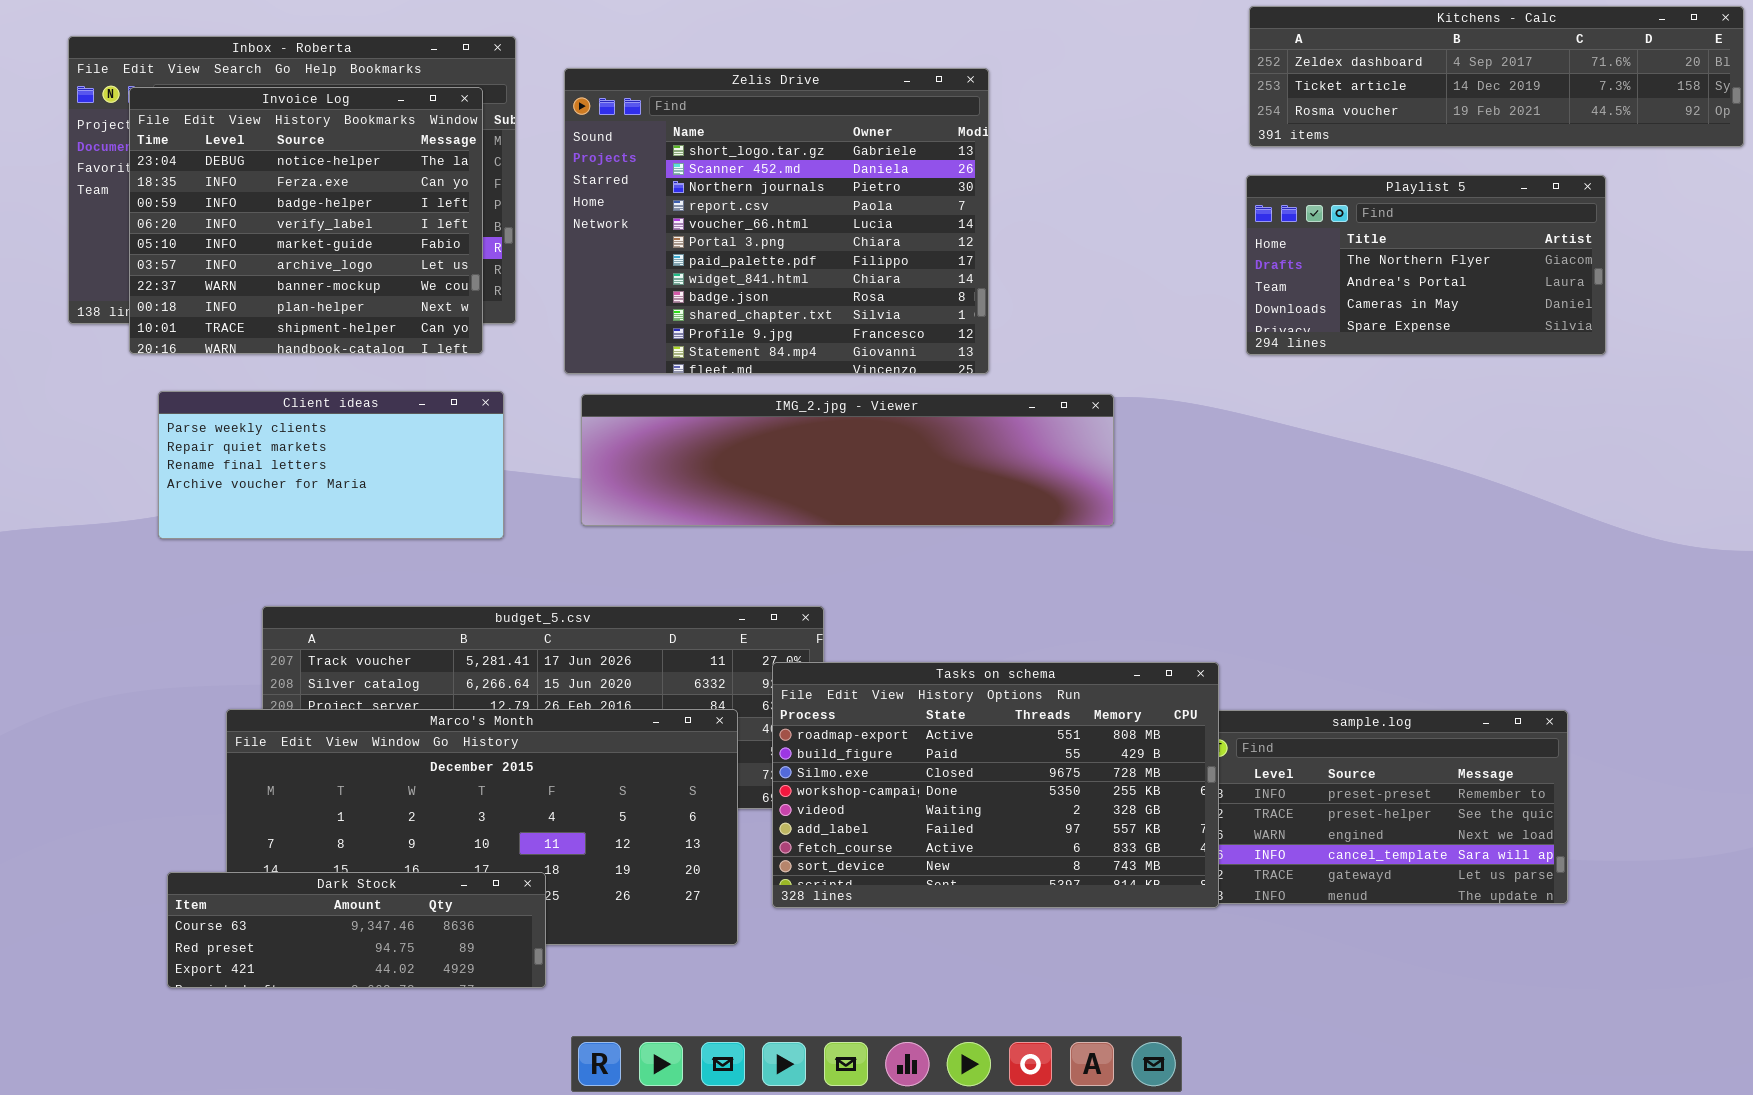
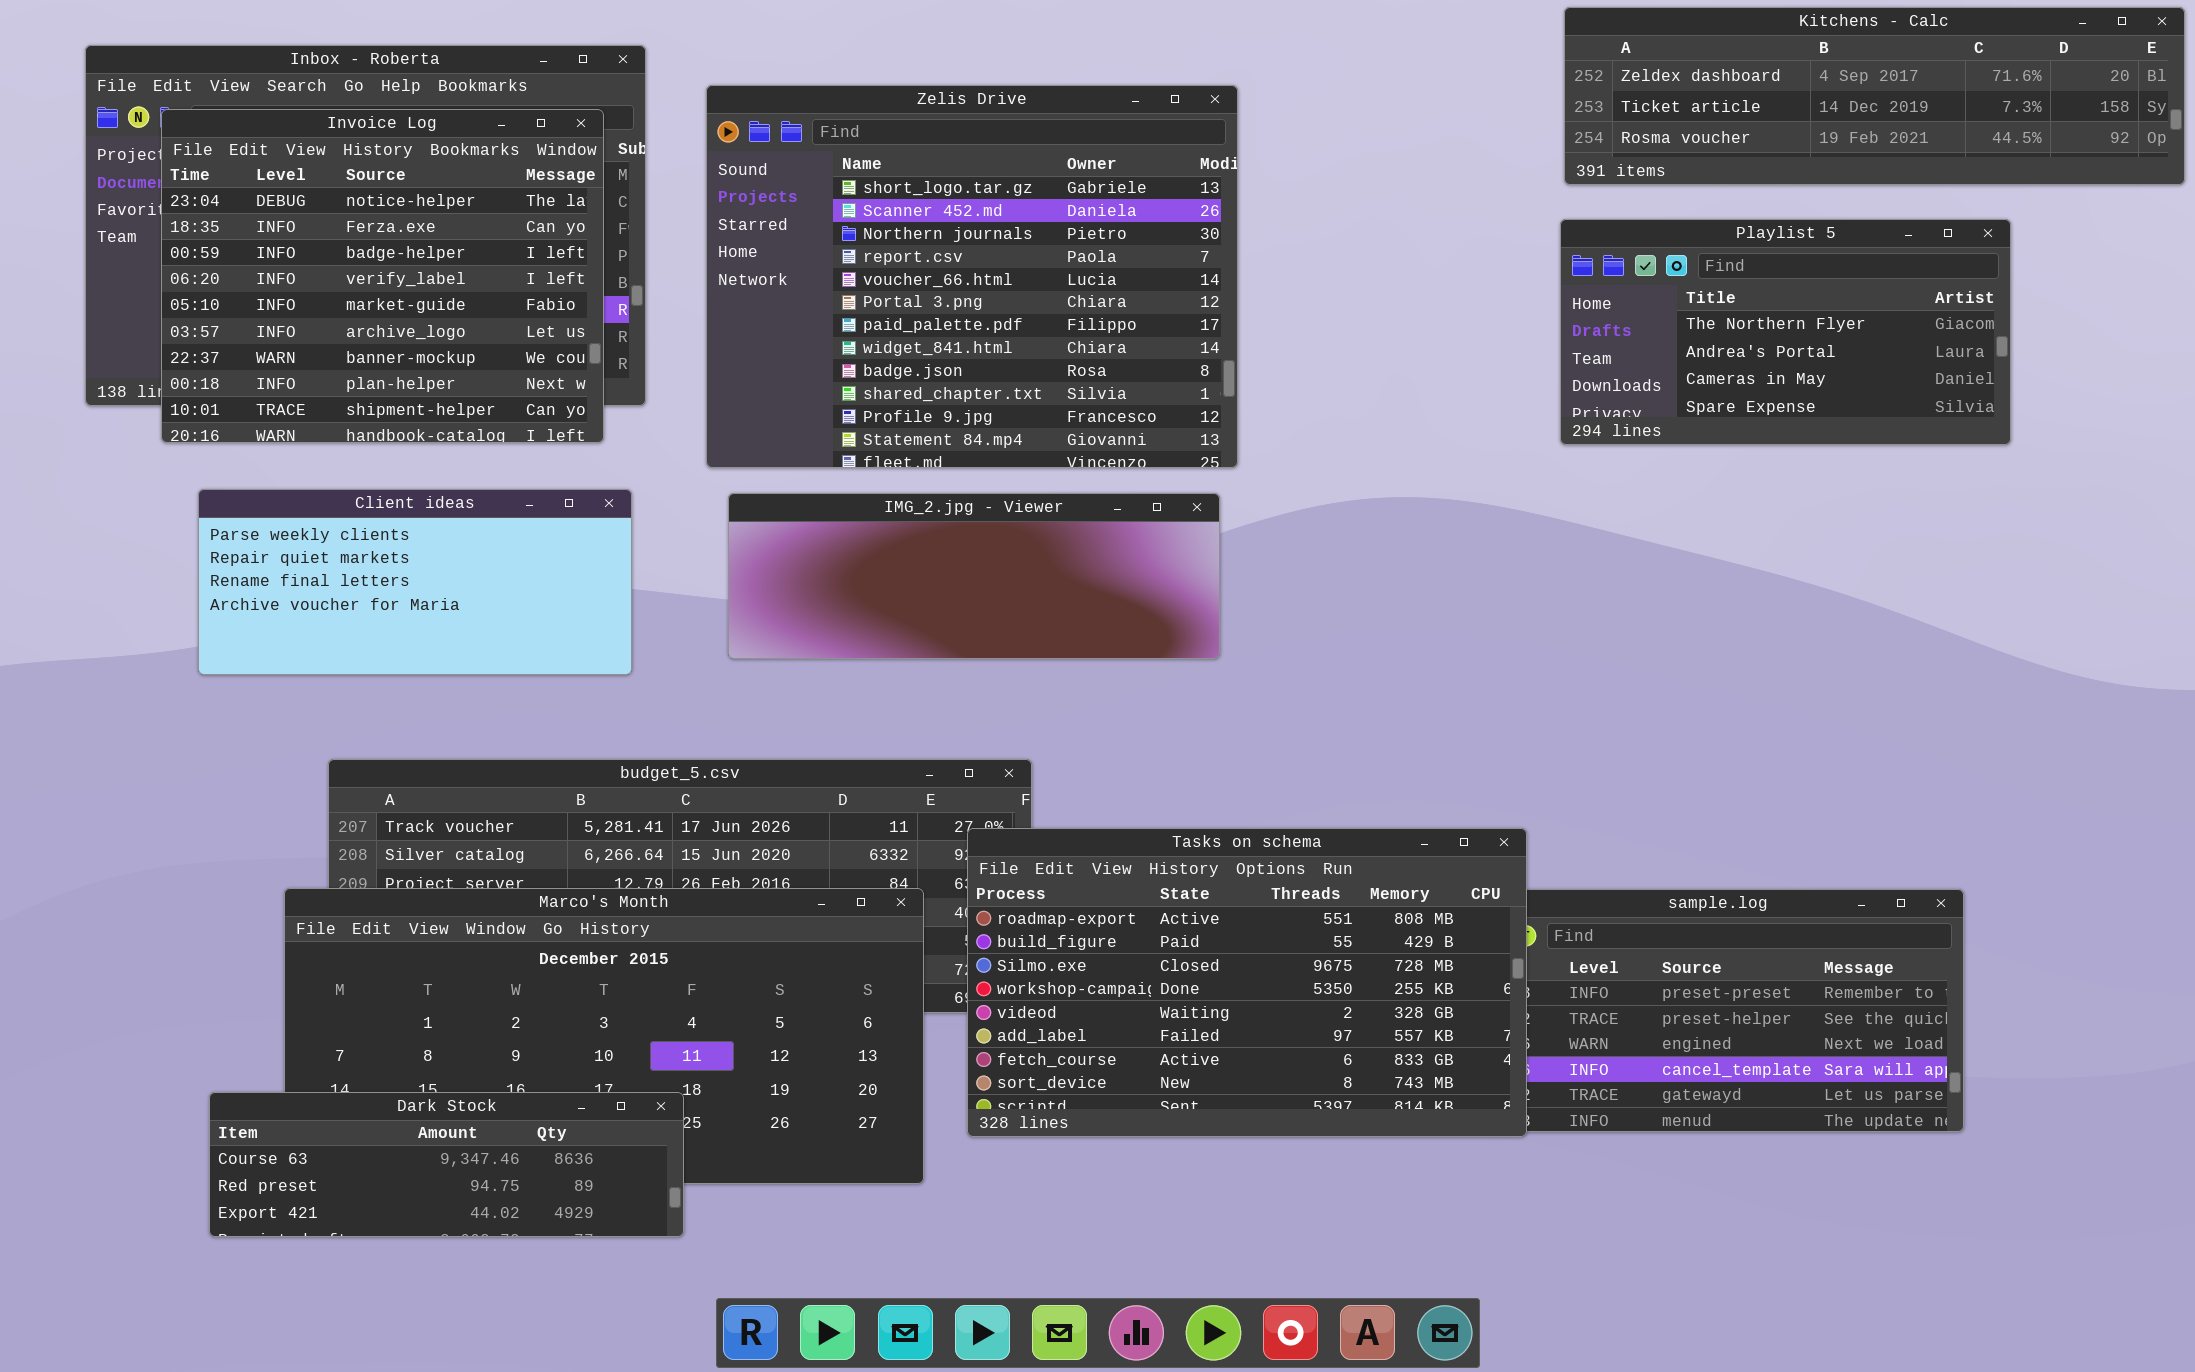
IMG_2.jpg - Viewer: [581,394,1114,526] -> [728,493,1220,659], resized

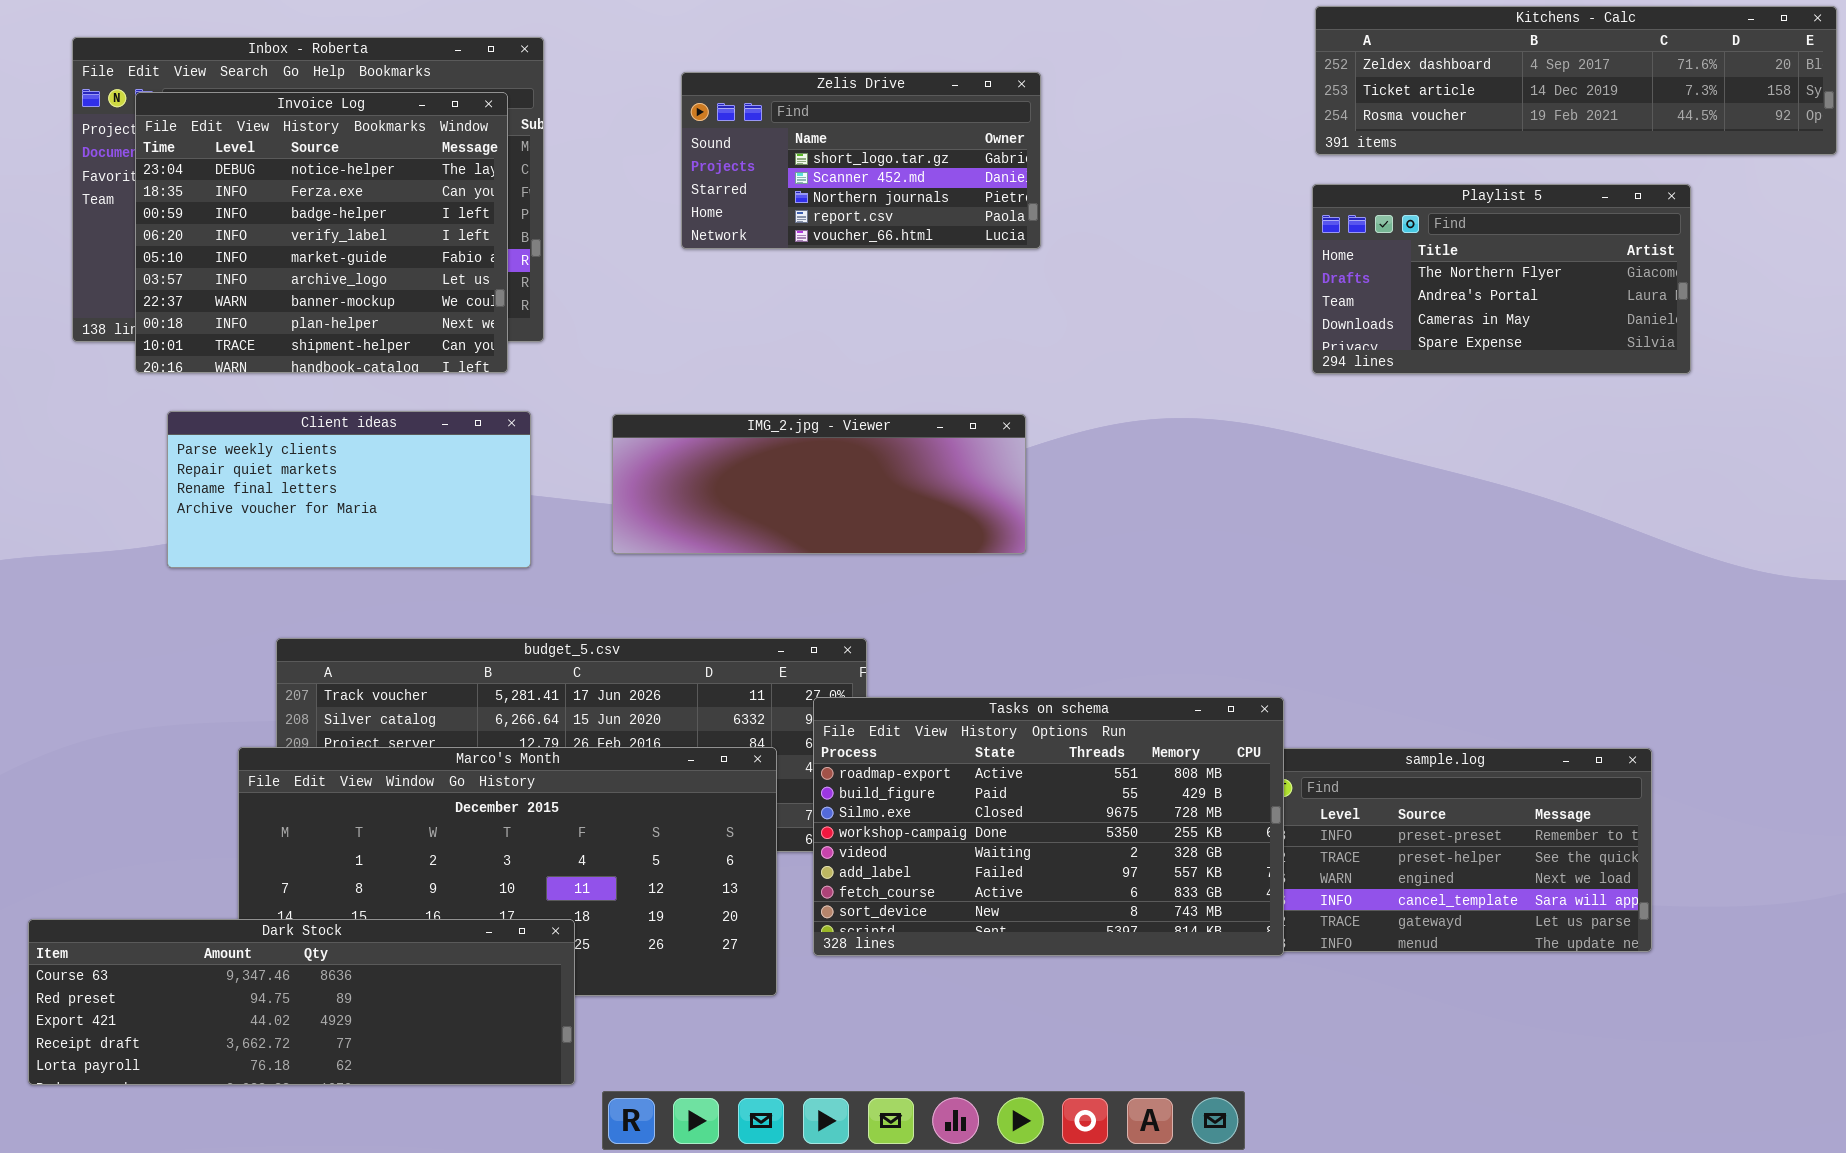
Zelis Drive: [706,85,1238,468] -> [681,72,1041,249], resized
Dark Stock: [209,1092,684,1237] -> [28,919,575,1085], resized

